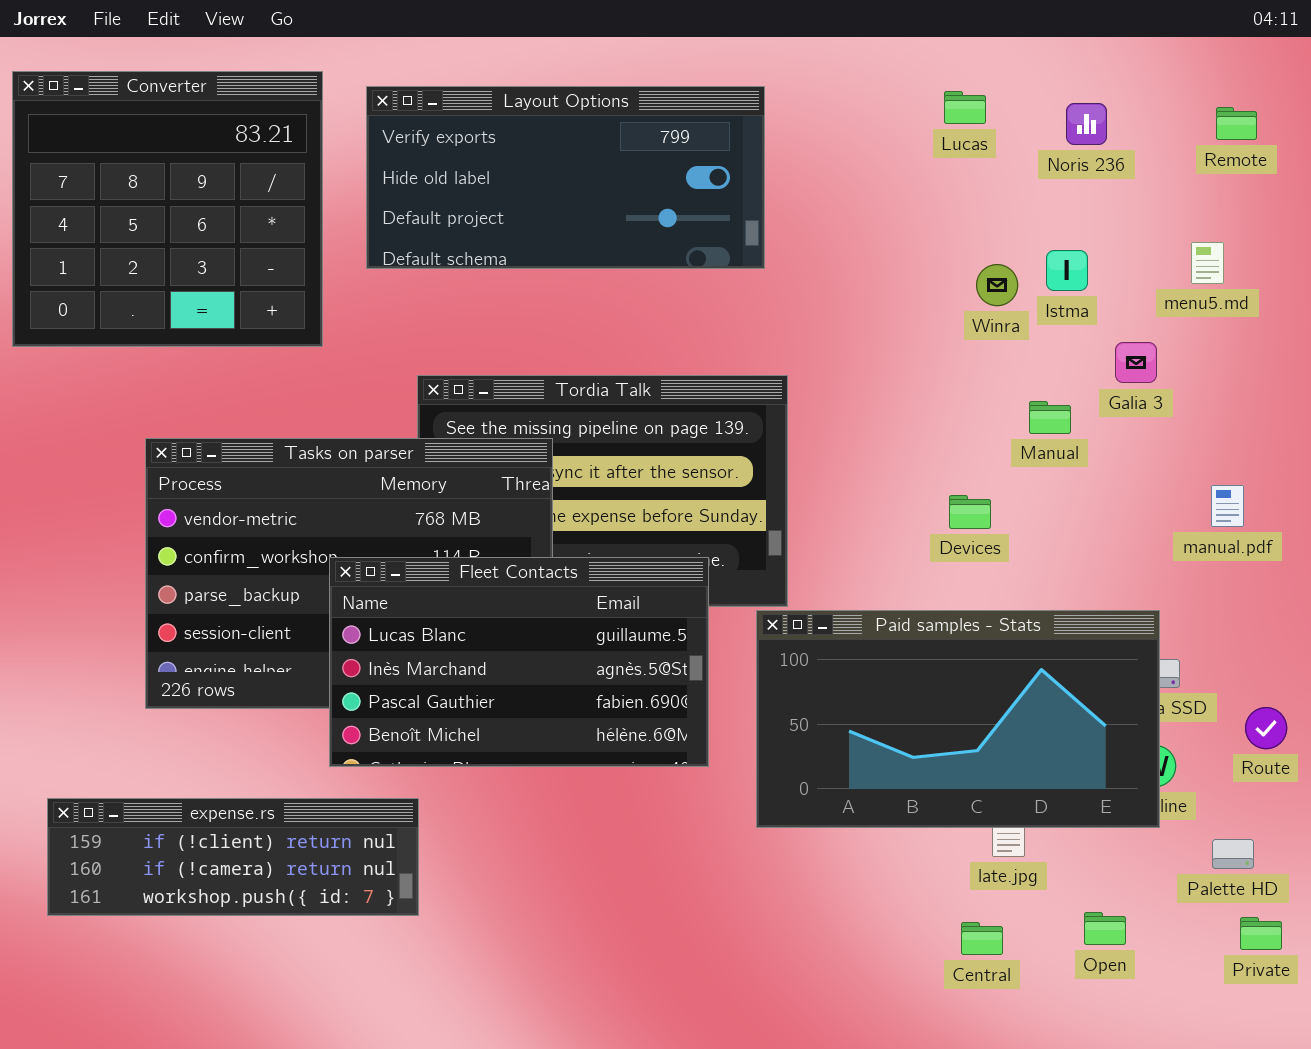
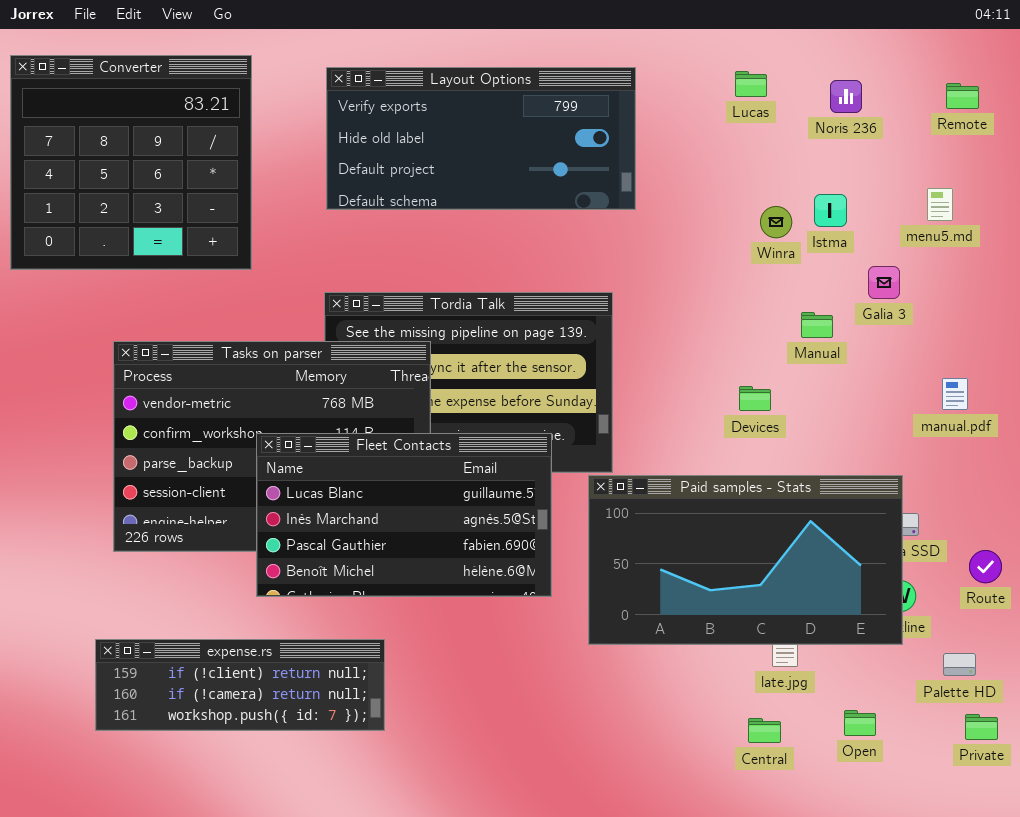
Layout Options: [366,86,765,269] -> [326,67,636,210], moved
expense.rs: [47,798,419,916] -> [95,639,385,731], moved

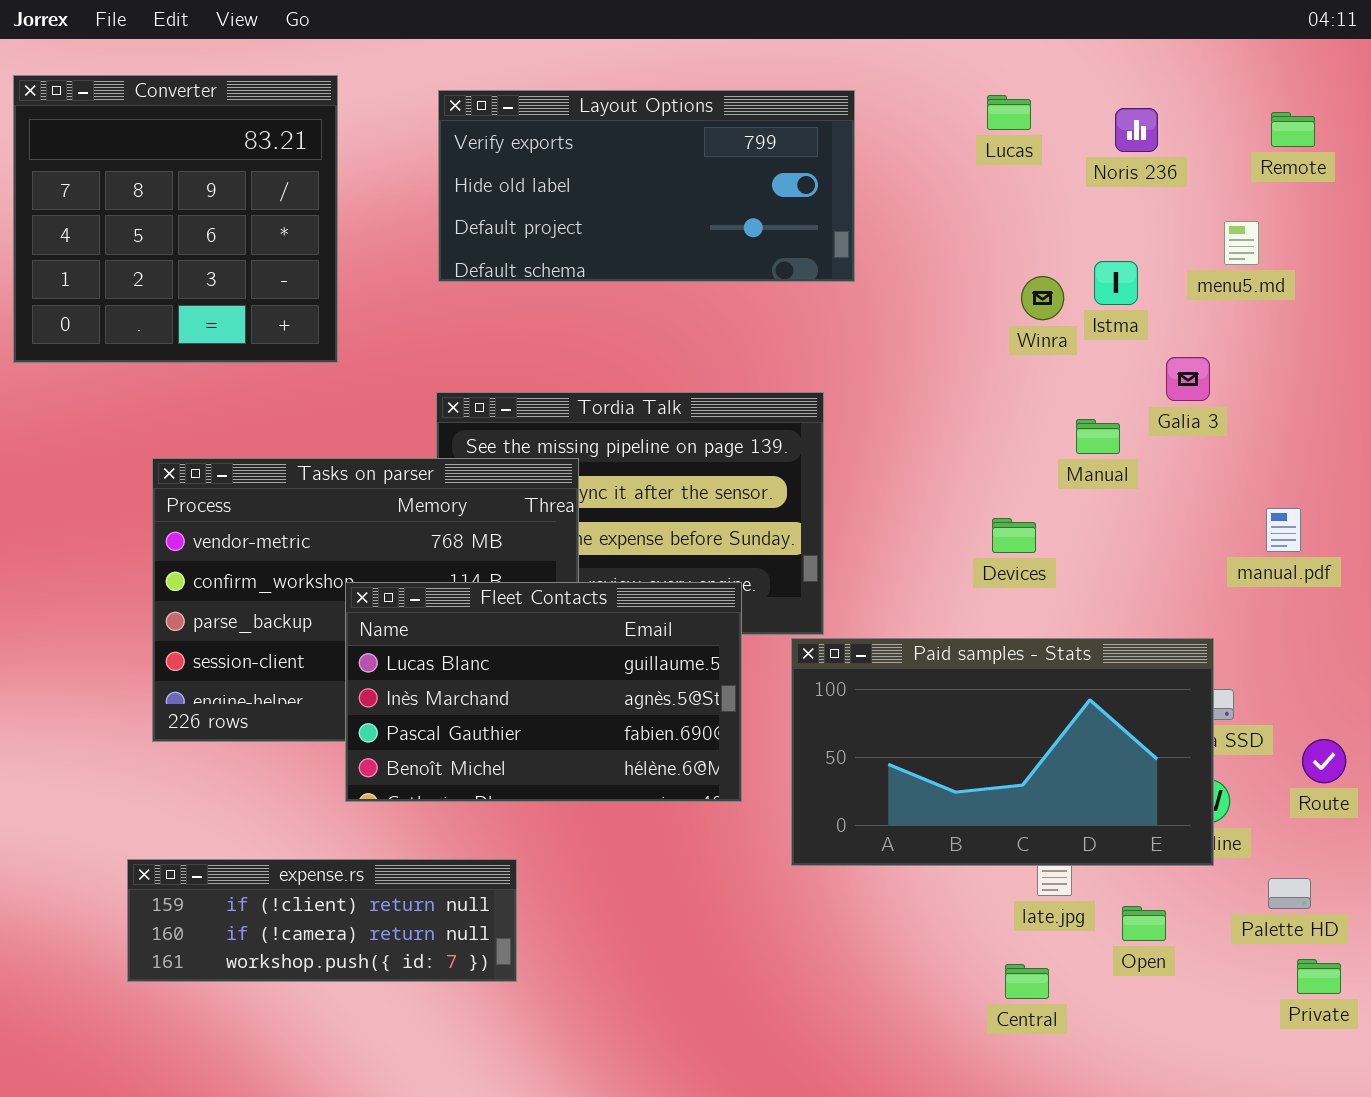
menu5.md: [927,188,953,221] -> [1224,221,1259,265], moved
Open: [844,710,876,736] -> [1122,906,1166,941], moved

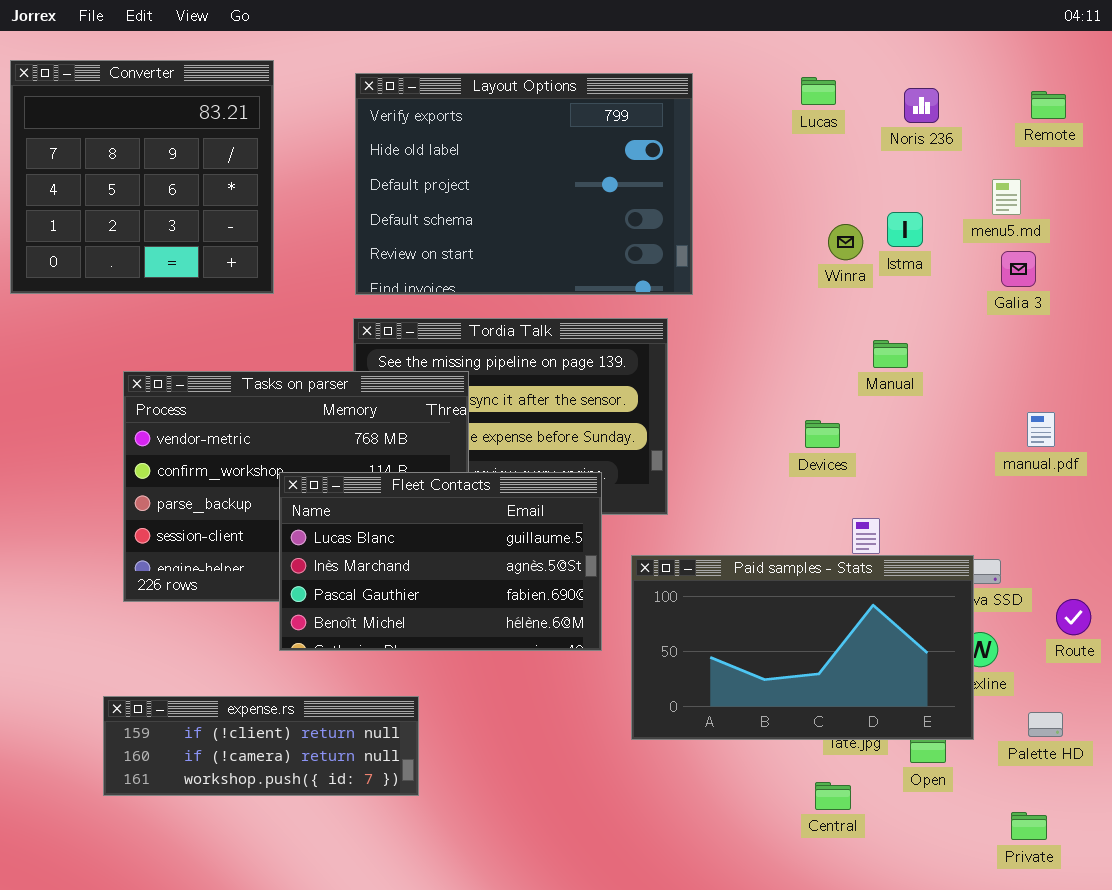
Layout Options: [438,90,855,282] -> [355,73,693,295], resized
Galia 3: [1166,357,1210,401] -> [1001,251,1036,287], moved
Paid samples - Stats: [791,638,1214,866] -> [631,555,974,740], moved
Private: [1297,959,1341,994] -> [1011,812,1047,840], moved

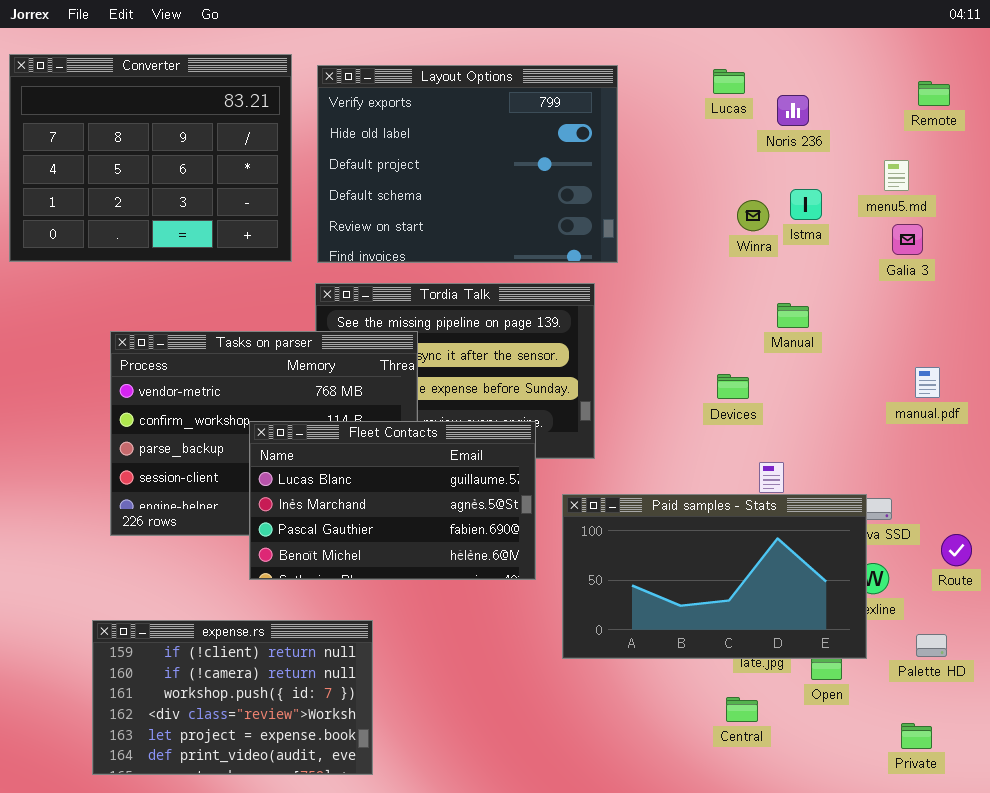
Converter: [10,60,274,294] -> [9,54,292,262], resized
Noris 236: [904,88,939,123] -> [777,95,809,126], moved
expense.rs: [103,696,419,796] -> [92,620,373,775], resized

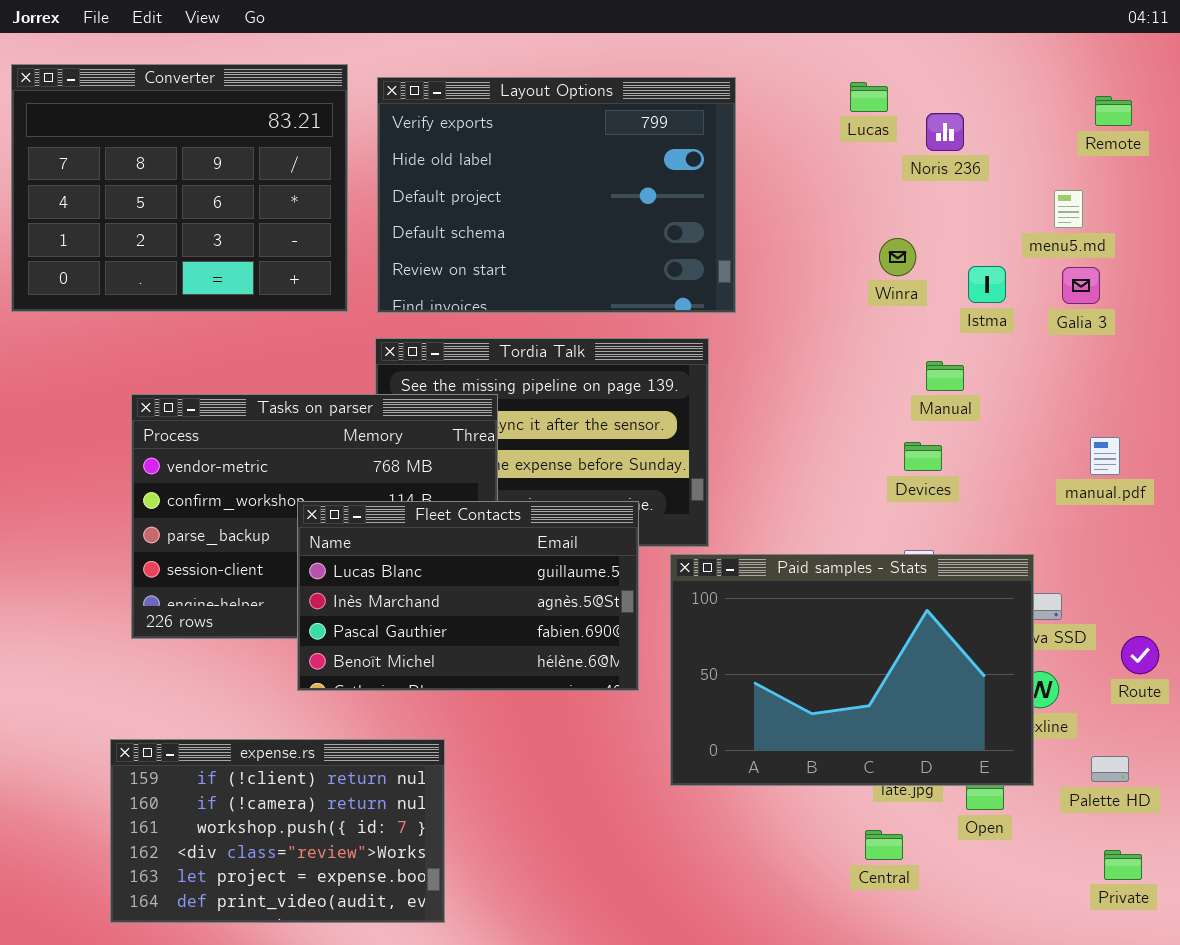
Istma: [790,189,822,220] -> [968,266,1006,303], moved
Devices: [717,374,749,399] -> [904,442,942,471], moved
Paid samples - Stats: [562,494,867,659] -> [670,554,1034,786], resized
Private: [901,723,932,749] -> [1104,850,1142,880], moved

